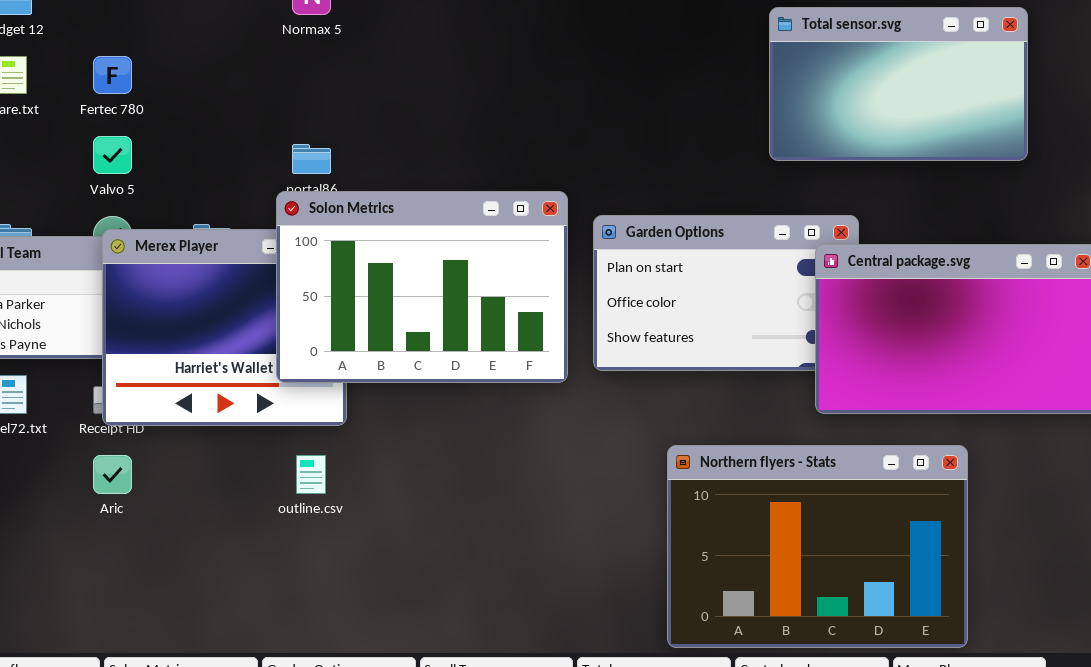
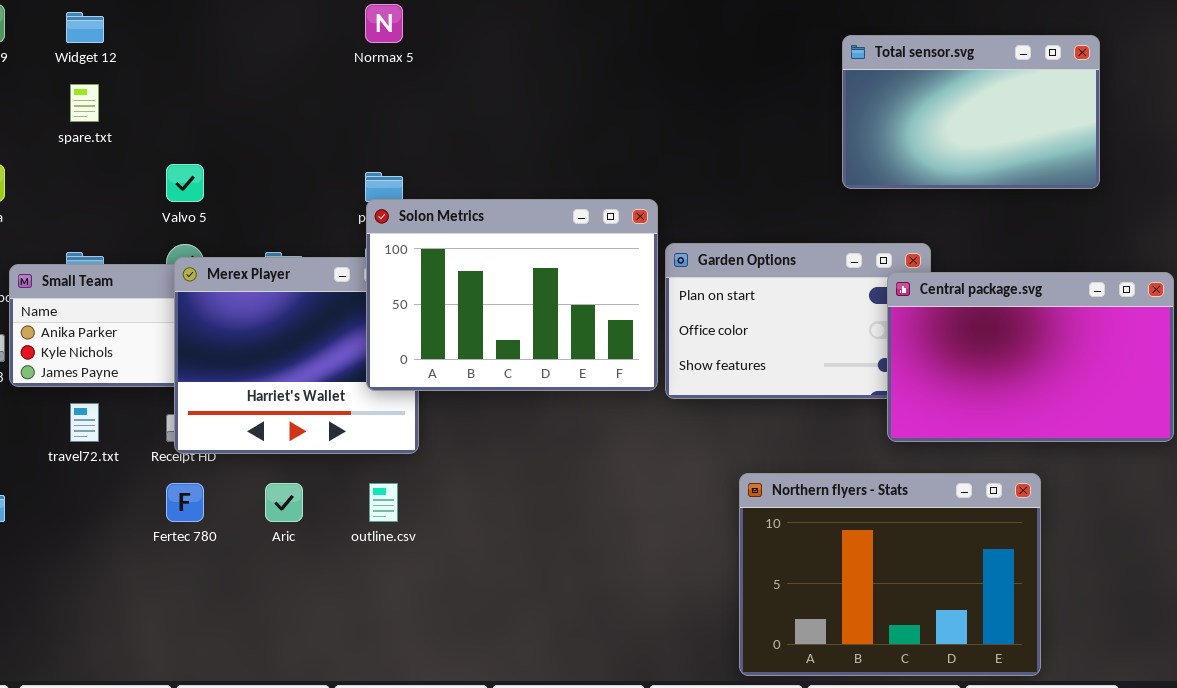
Fertec 780: [93,56,132,94] -> [166,483,204,522], moved
Solon Metrics: [276,191,568,383] -> [366,199,658,391], moved
Aric: [93,455,132,494] -> [265,483,303,522], moved

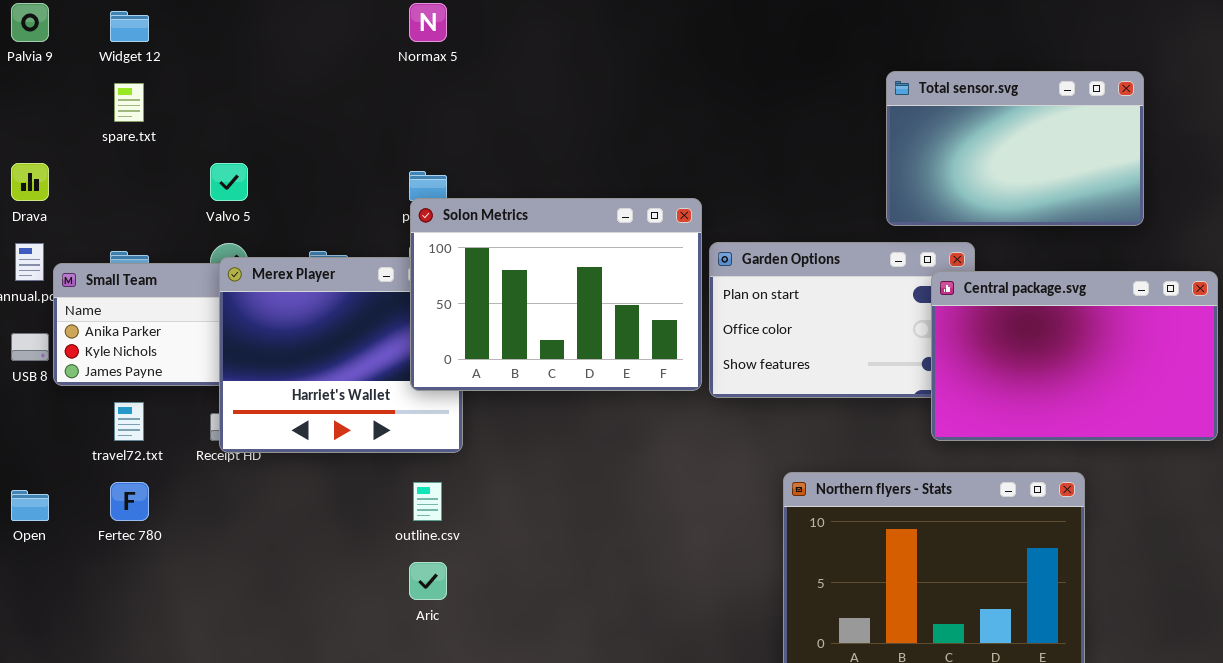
Total sensor.svg: [842,35,1100,189] -> [886,71,1144,226], moved
Fertec 780: [166,483,204,522] -> [110,482,149,521], moved
Aric: [265,483,303,522] -> [409,562,447,600], moved

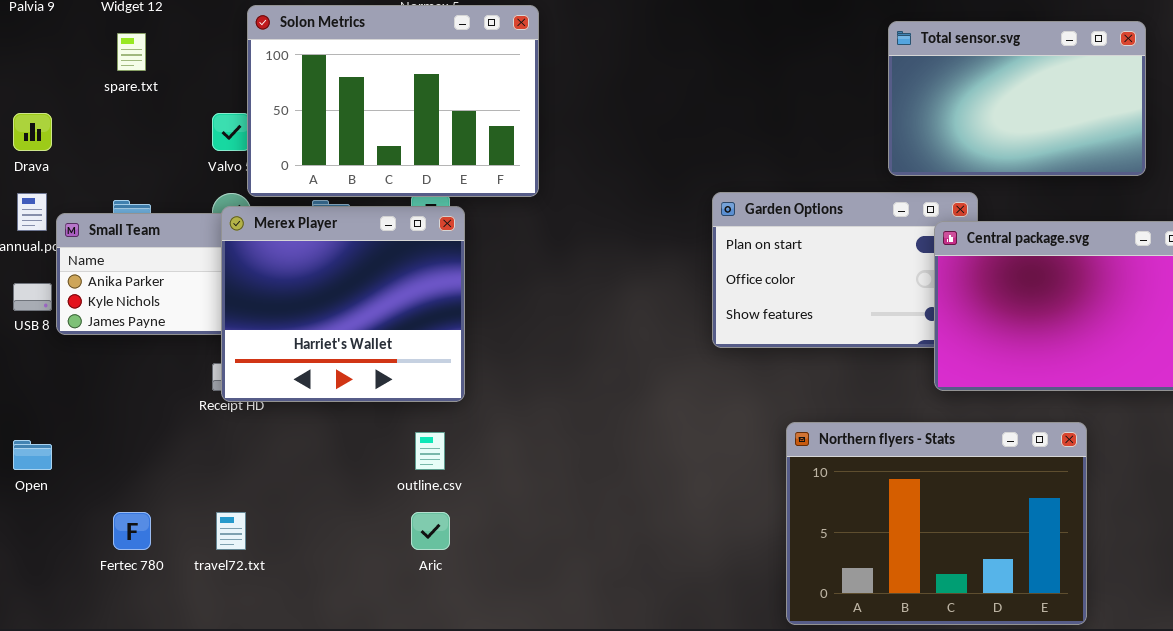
Solon Metrics: [410,198,702,391] -> [247,5,539,197], moved
travel72.txt: [114,402,144,441] -> [216,512,246,550], moved
Fertec 780: [110,482,149,521] -> [113,512,151,550], moved

